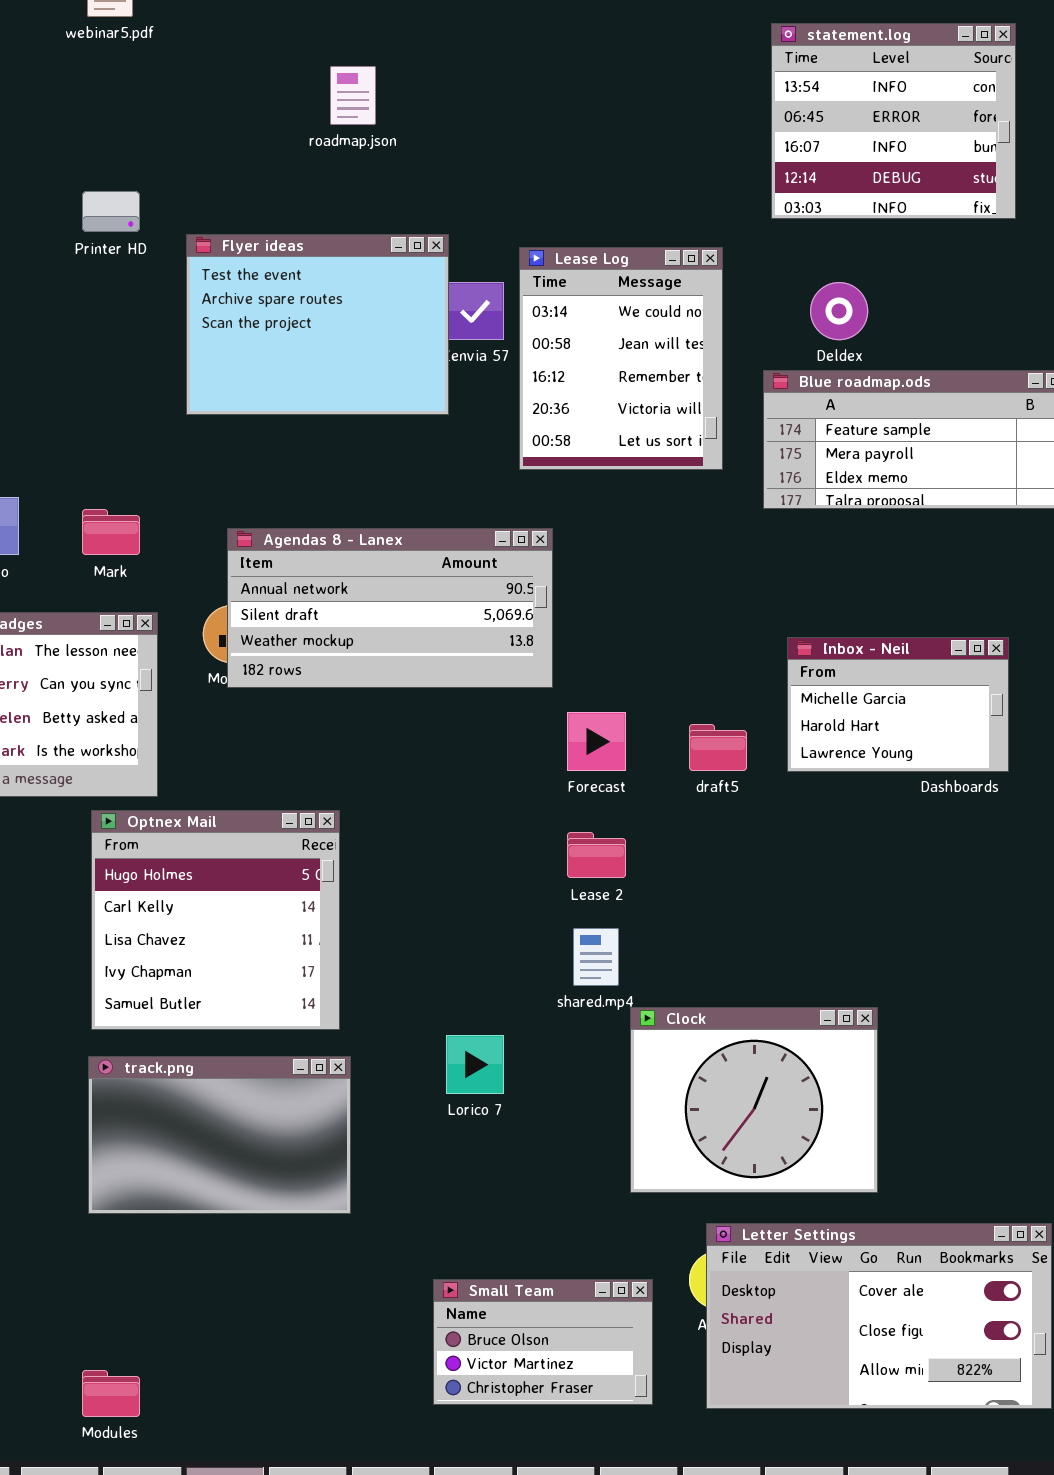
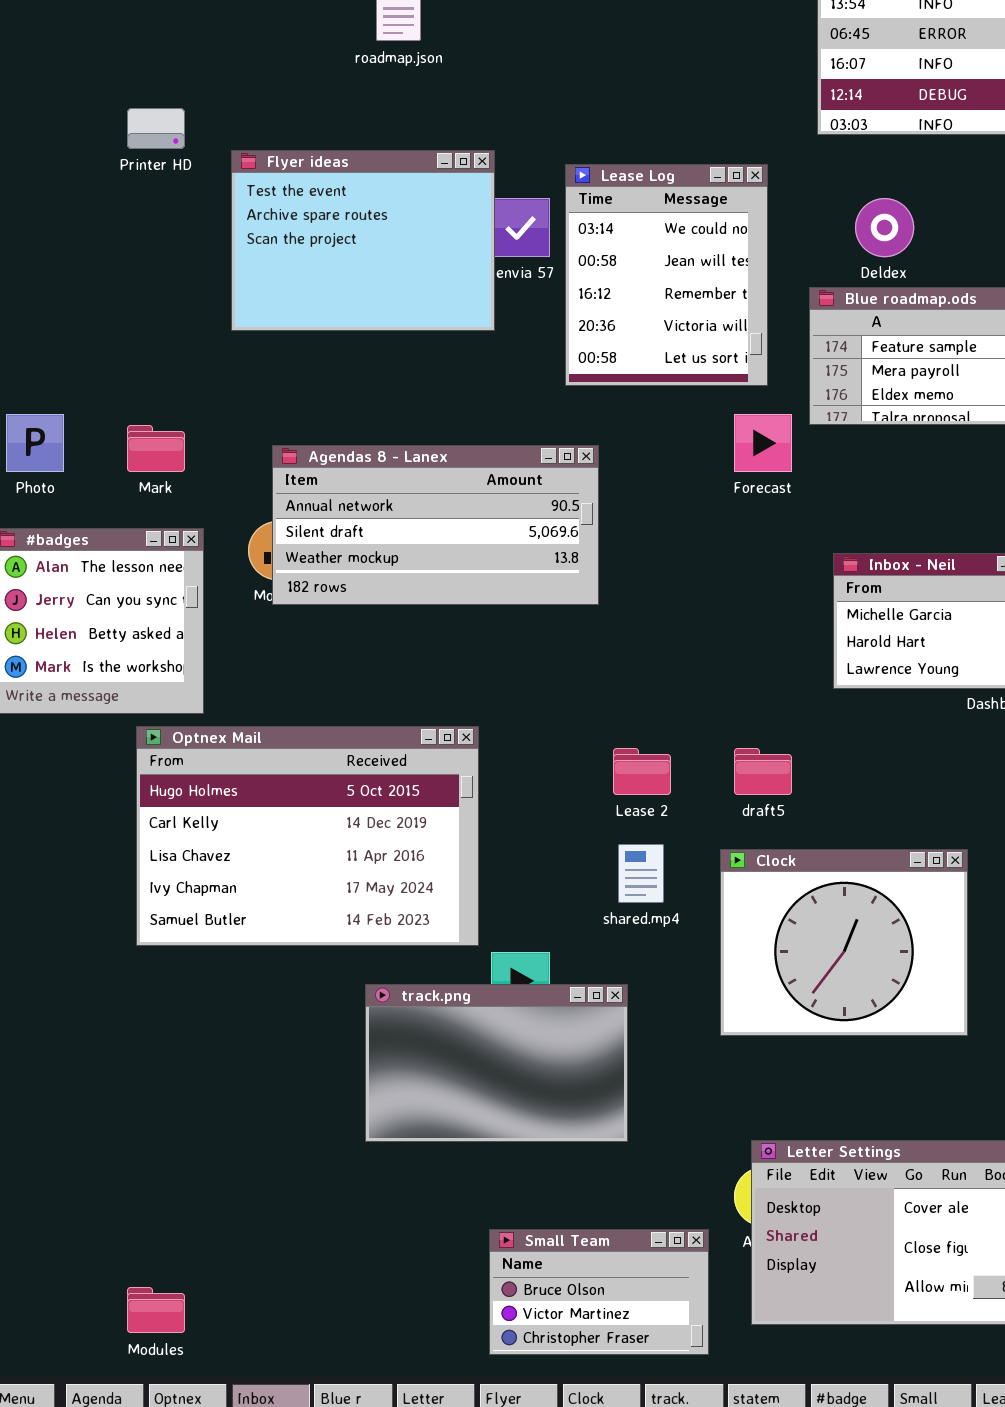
Forecast: [567,712,626,771] -> [734,414,792,472], moved
draft5: [689,724,747,771] -> [734,748,792,795], moved
Optnex Mail: [91,810,340,1030] -> [136,726,479,946], resized
Clock: [630,1007,878,1193] -> [720,849,968,1036], moved
track.png: [88,1056,351,1214] -> [365,984,628,1142], moved
Small Team: [433,1279,653,1405] -> [489,1229,709,1355], moved

